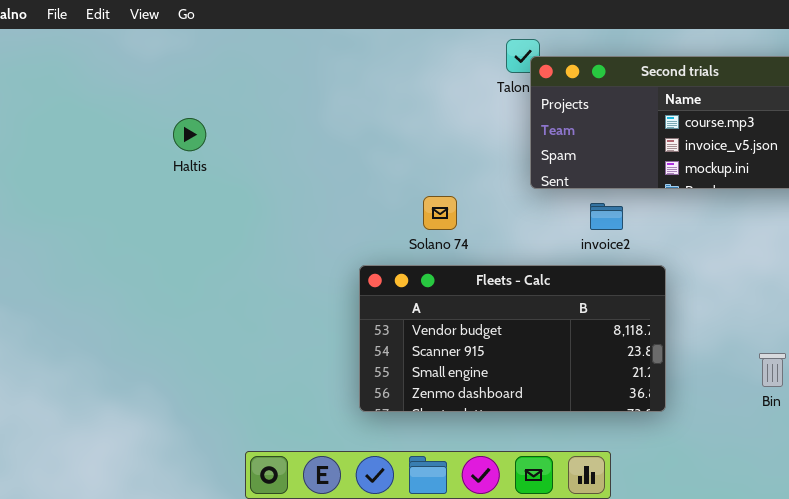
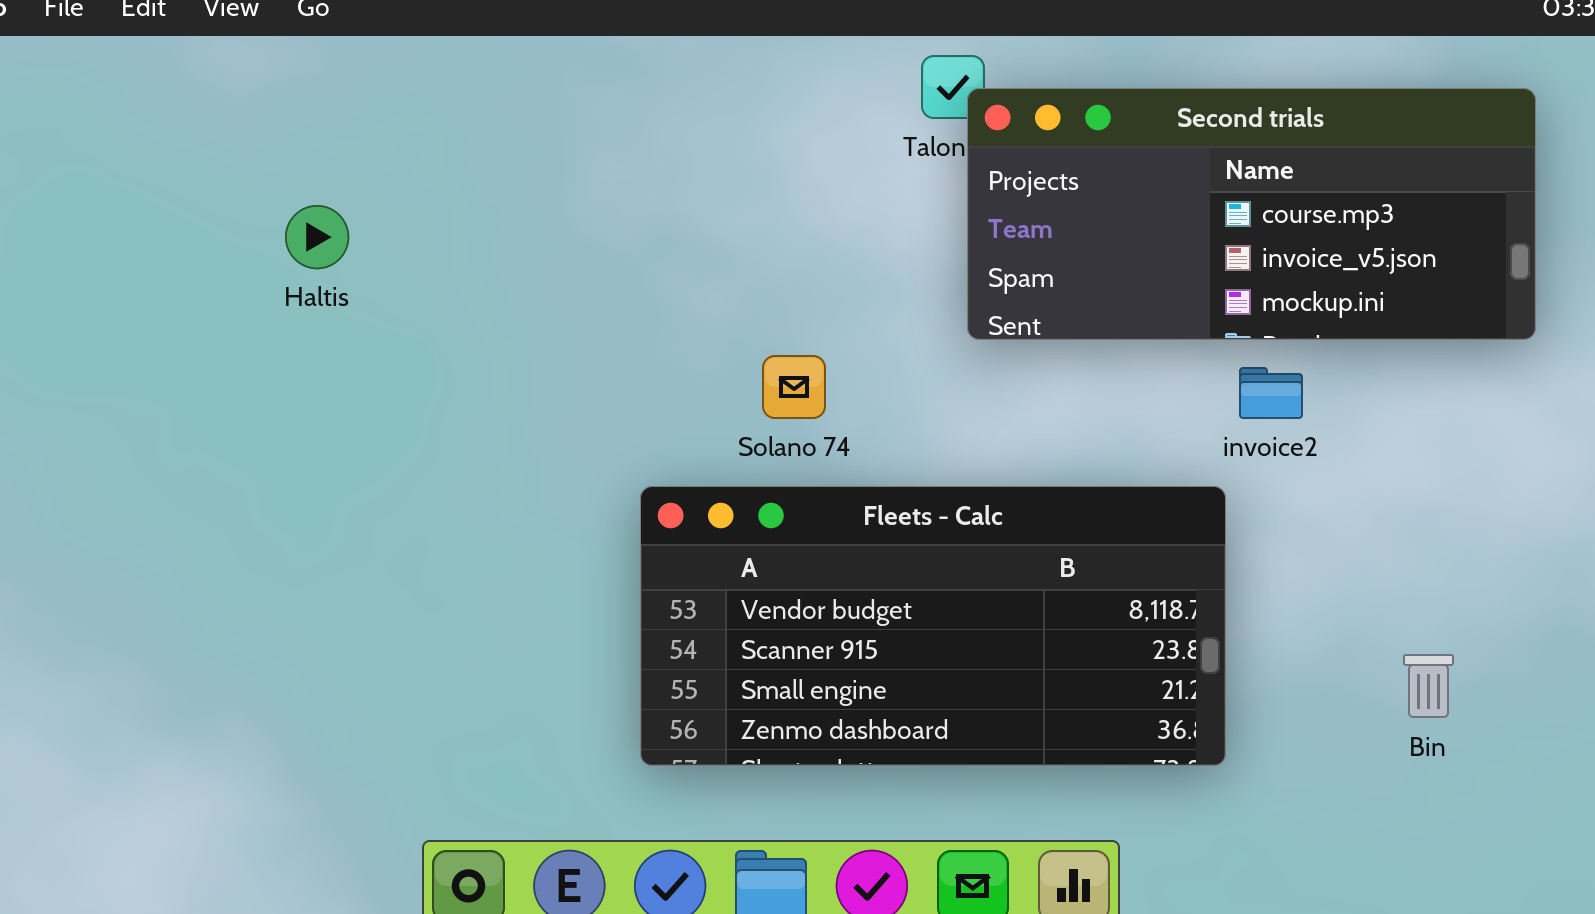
invoice2: [590,203,623,230] -> [1239,367,1303,419], moved

